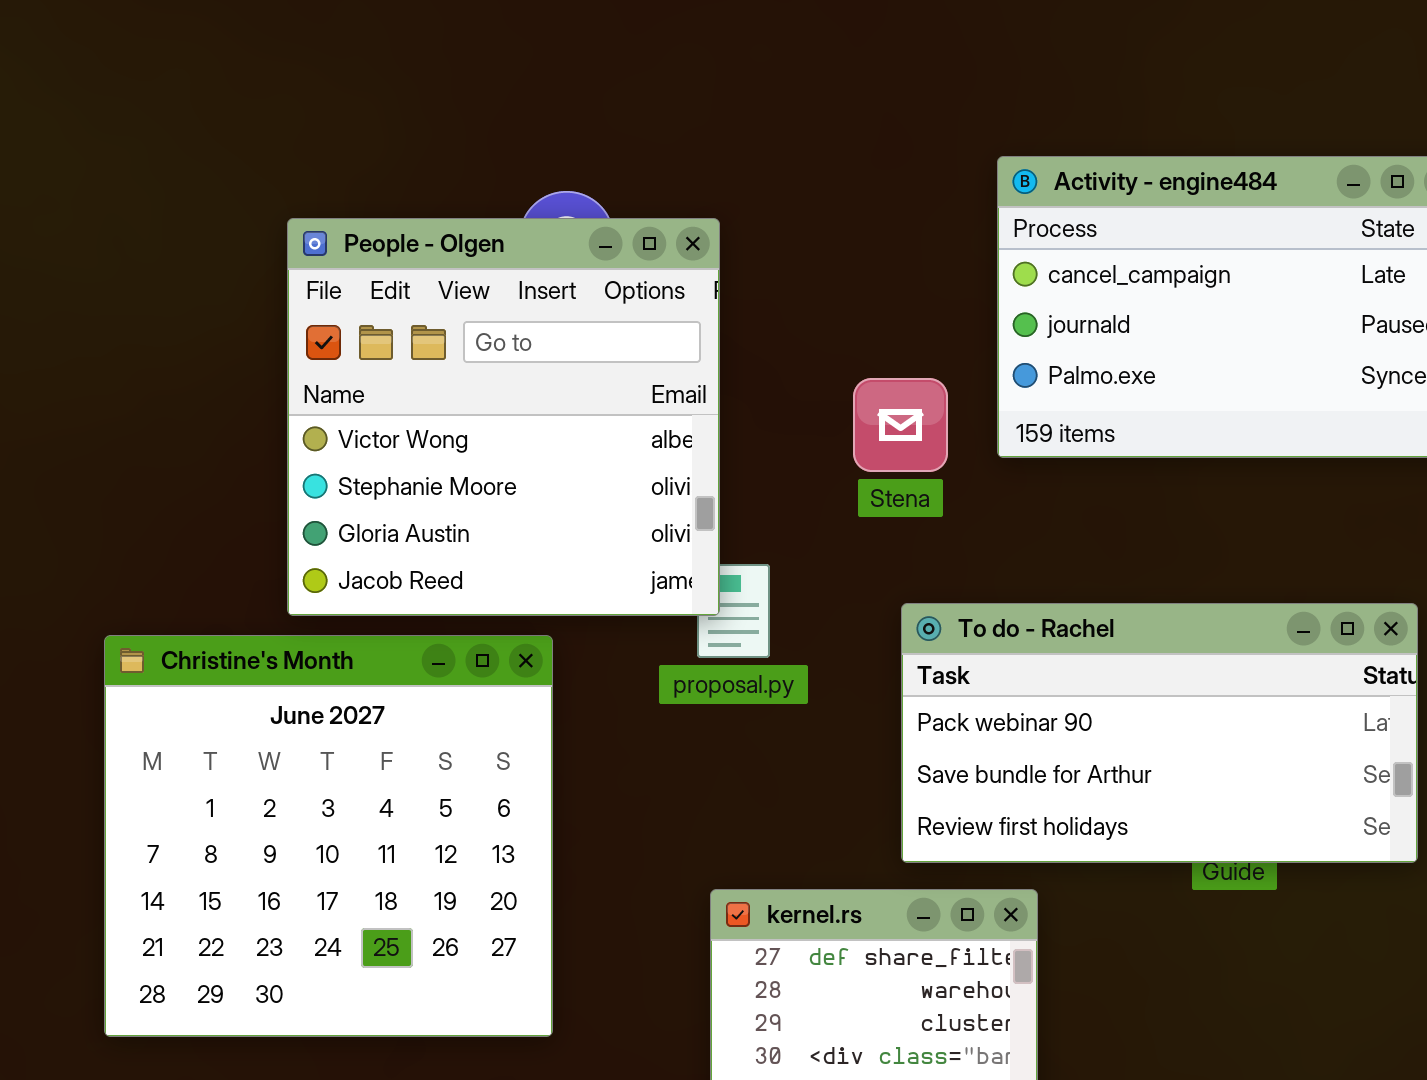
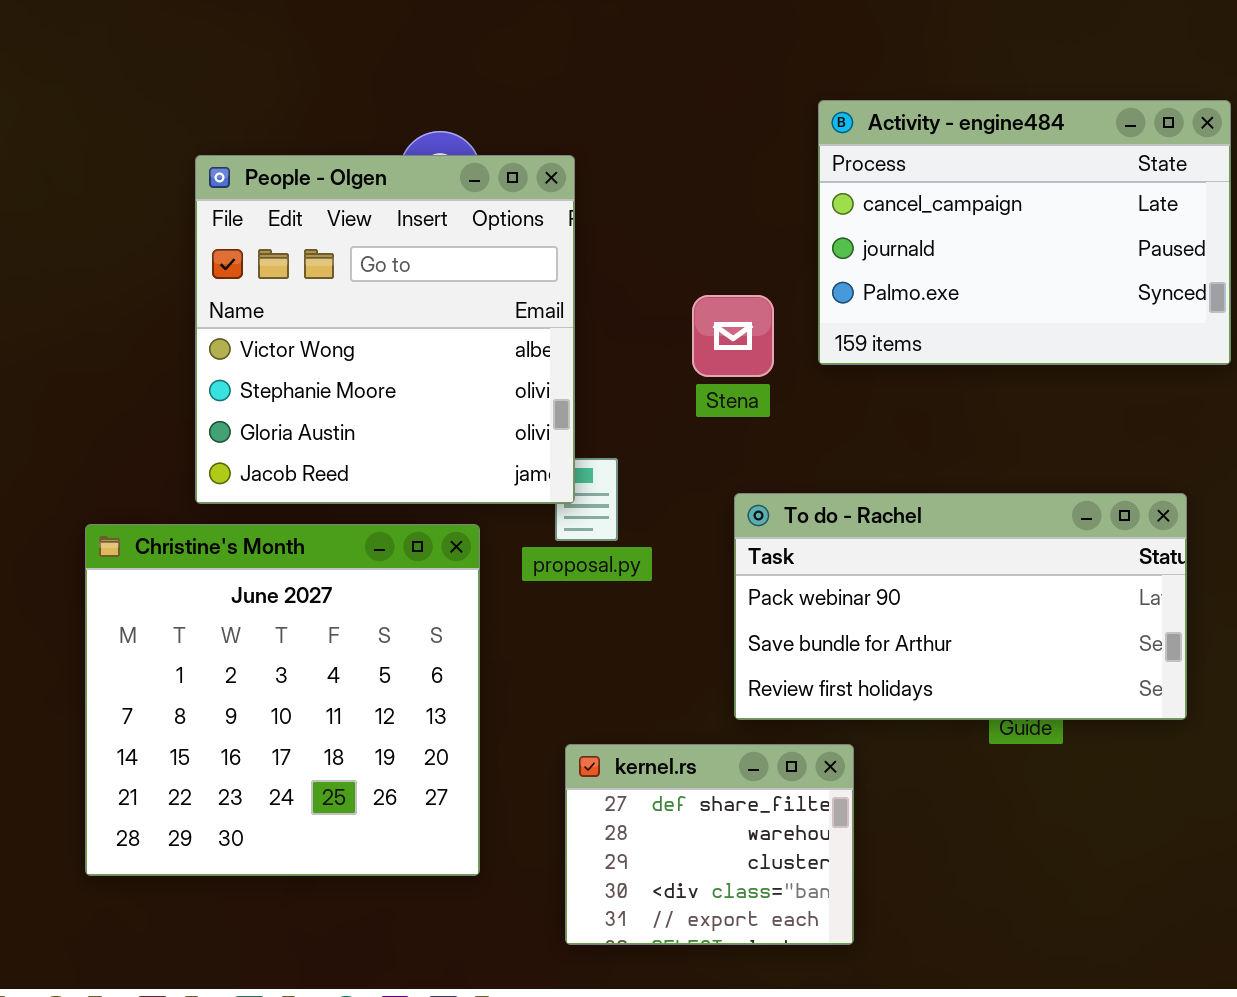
Christine's Month: [104,635,553,1037] -> [85,524,480,876], moved

